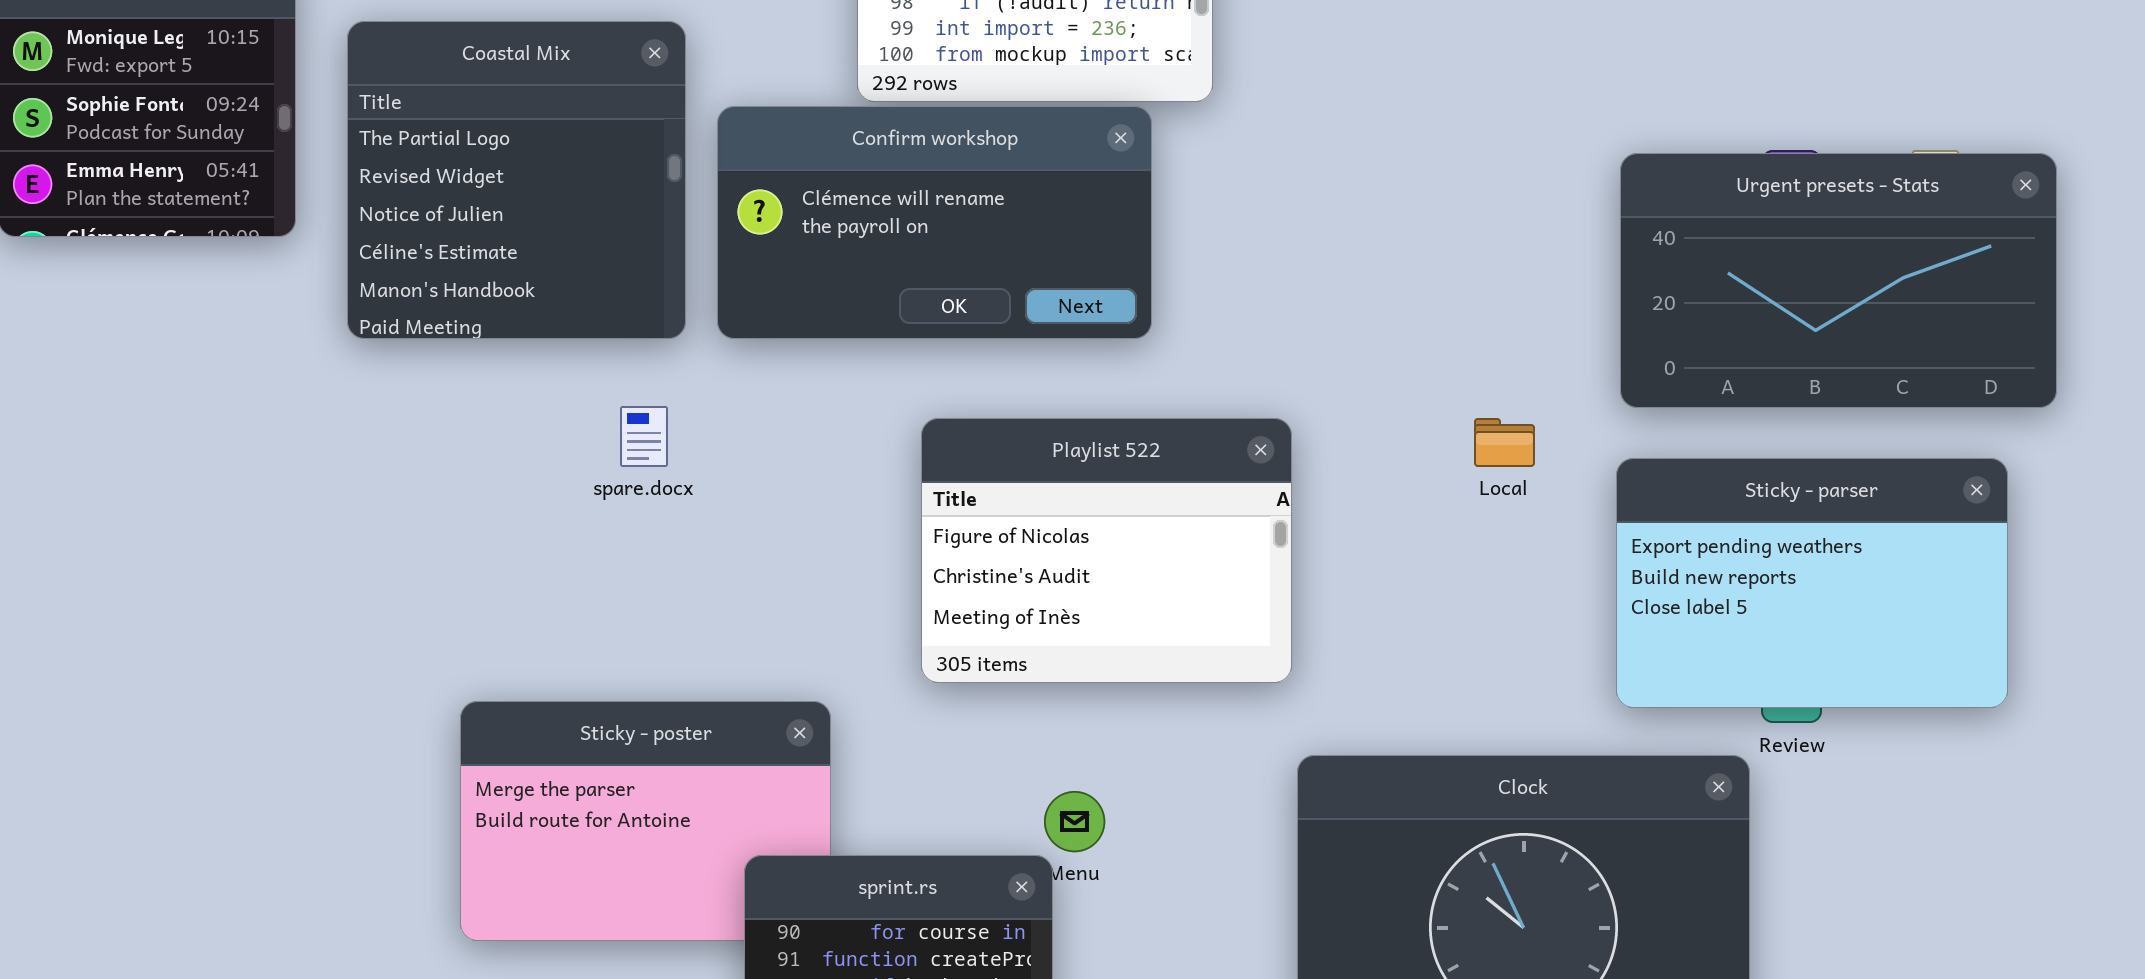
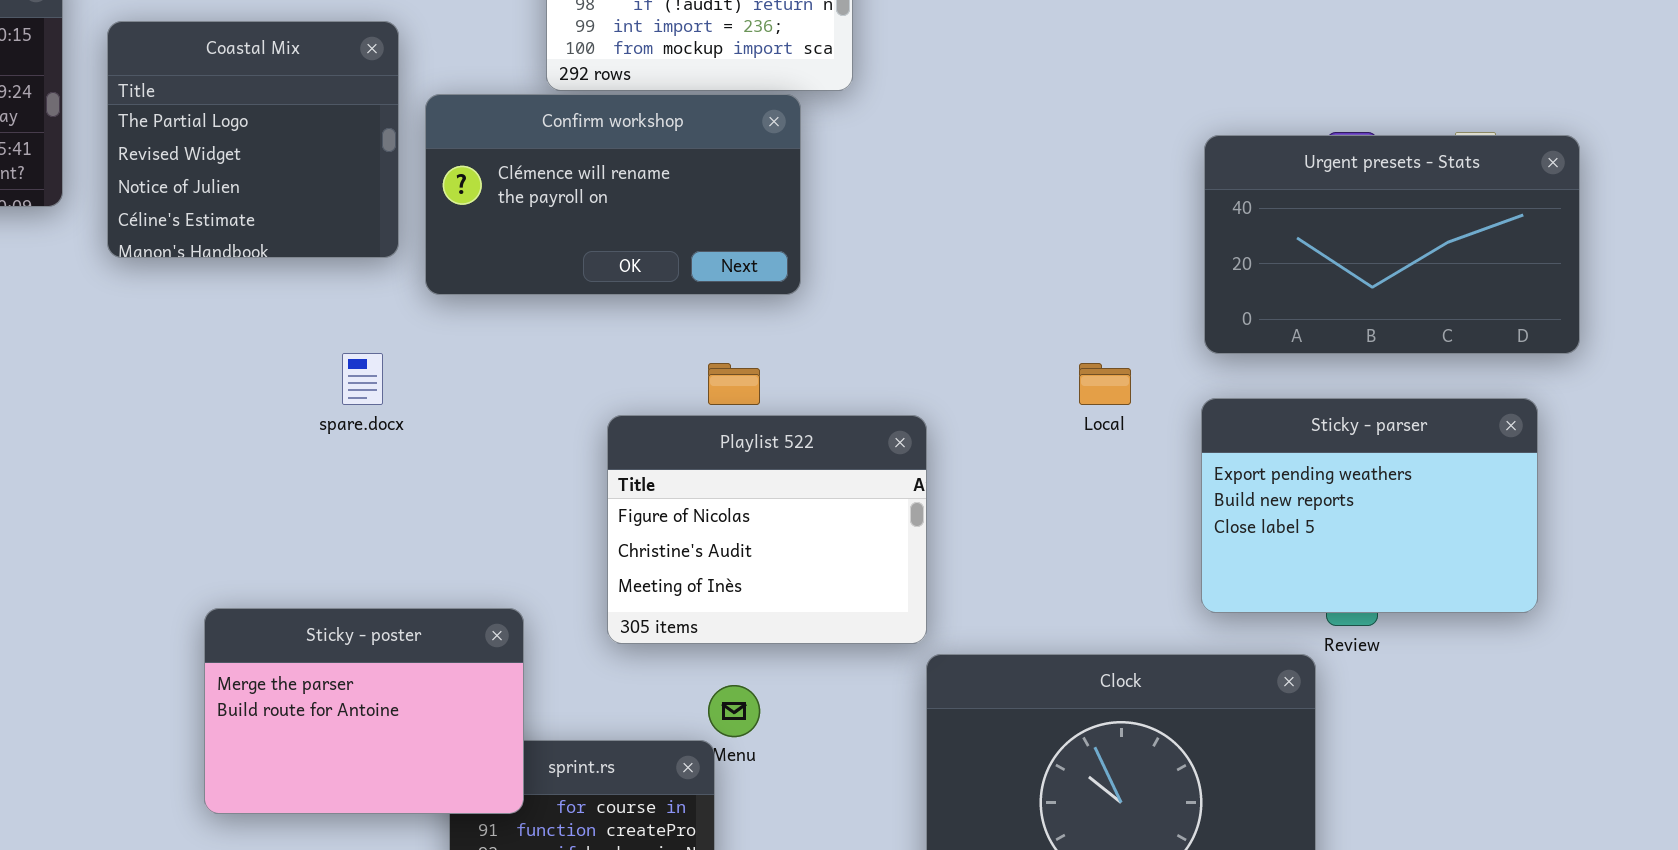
Coastal Mix: [347,21,686,339] -> [107,21,399,258], resized
Playlist 522: [921,418,1292,683] -> [607,415,927,644], moved
Sticky - poster: [460,701,831,941] -> [204,608,524,814], raised

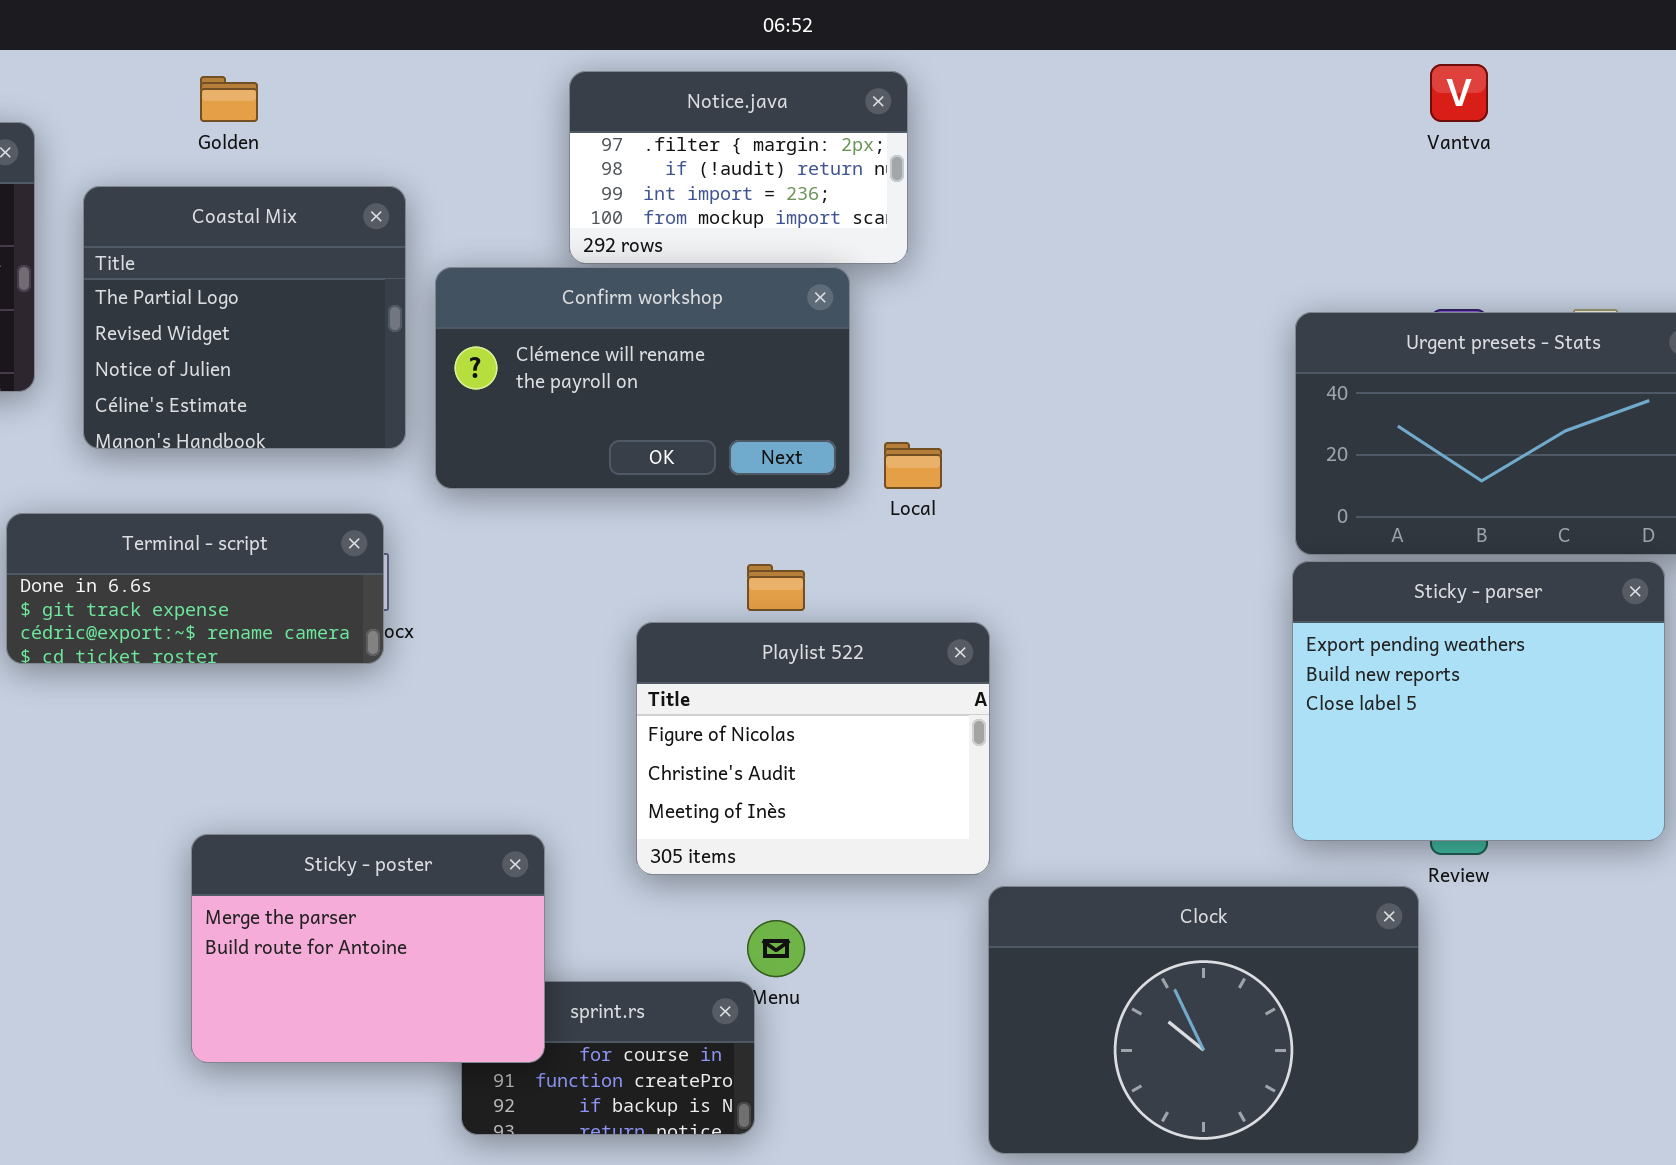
Terminal - script: none -> [6,513,384,664], opened
Local: [1079,363,1131,405] -> [884,442,942,489], moved
Sticky - parser: [1201,398,1538,613] -> [1292,561,1665,841], resized

